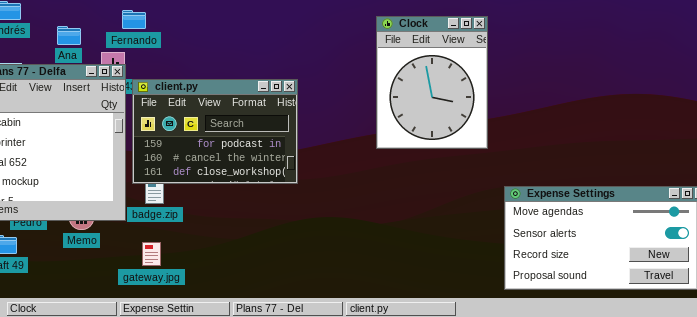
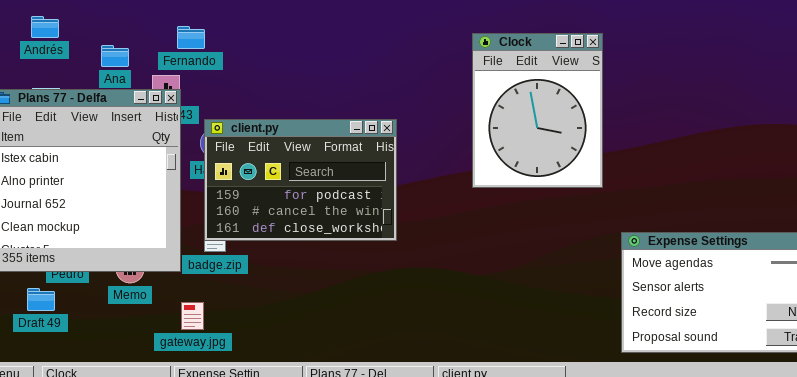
client.py: [132,79,298,184] -> [204,119,397,241], moved
gateway.jpg: [142,242,161,266] -> [181,302,204,330], moved

